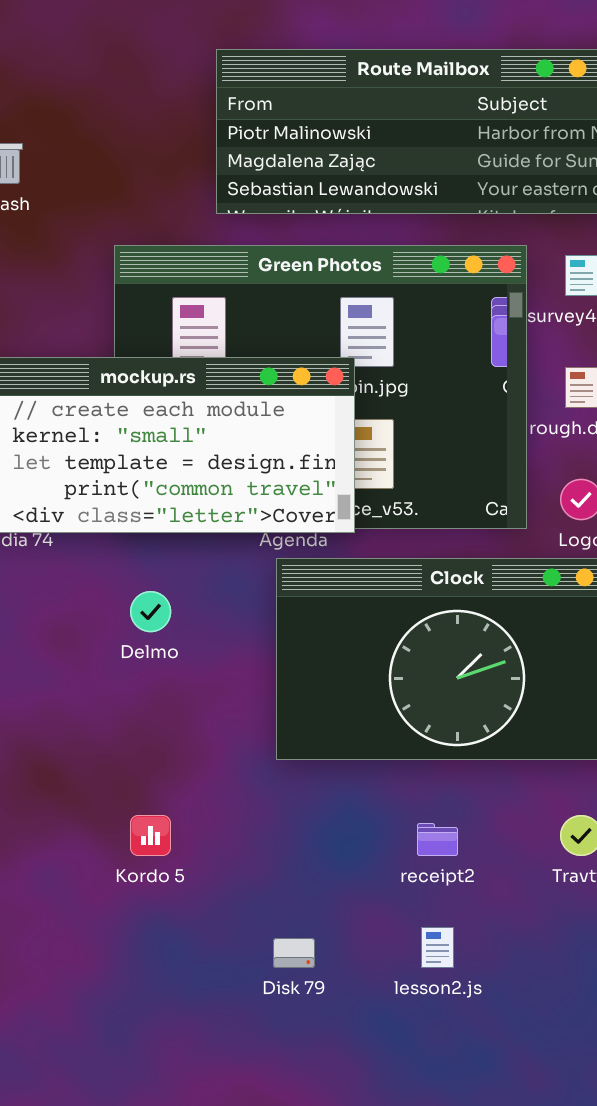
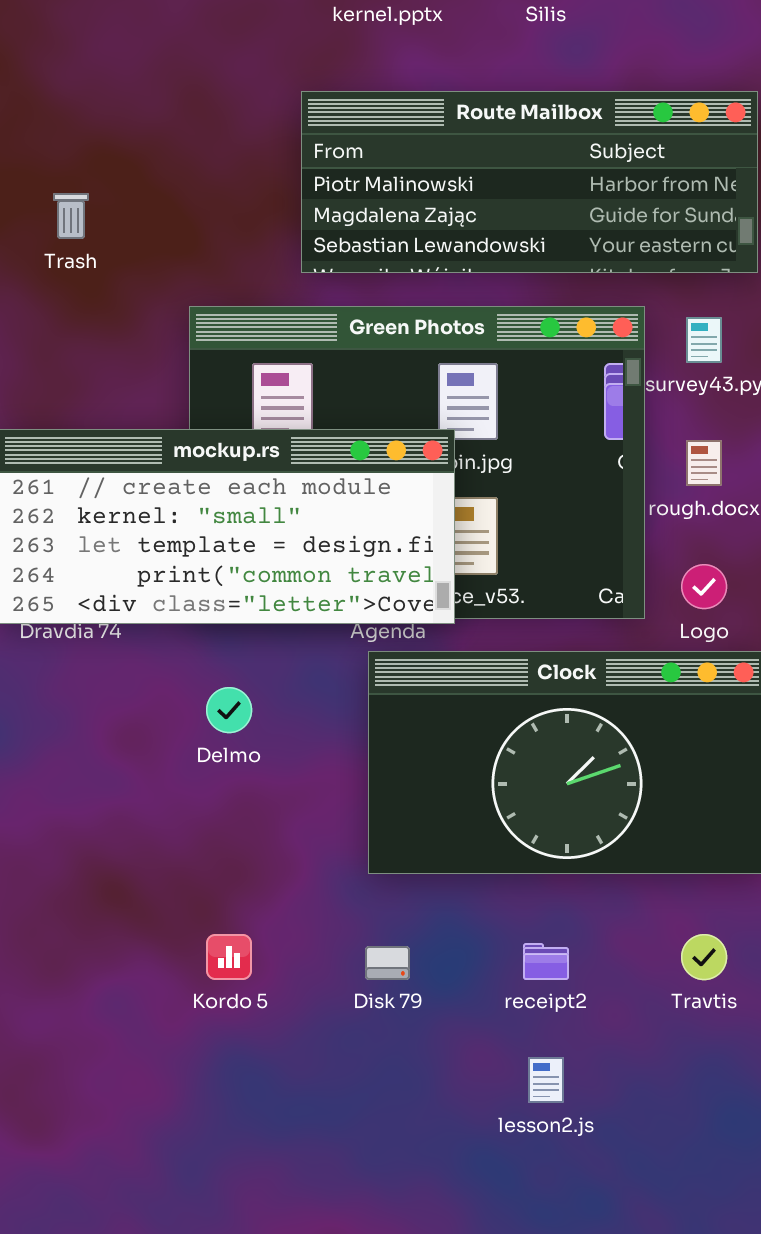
Disk 79: [273,938,315,968] -> [365,946,410,980], moved

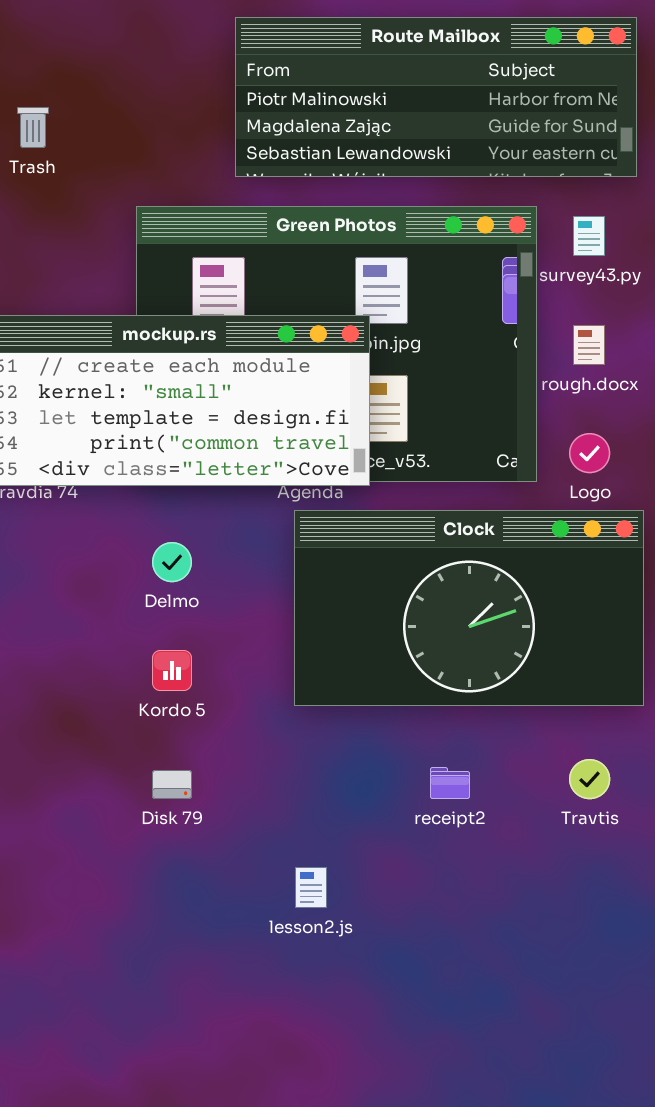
Kordo 5: [206,934,252,980] -> [152,650,192,691], moved
Disk 79: [365,946,410,980] -> [152,770,192,799], moved
lesson2.js: [528,1057,564,1103] -> [295,867,327,908], moved

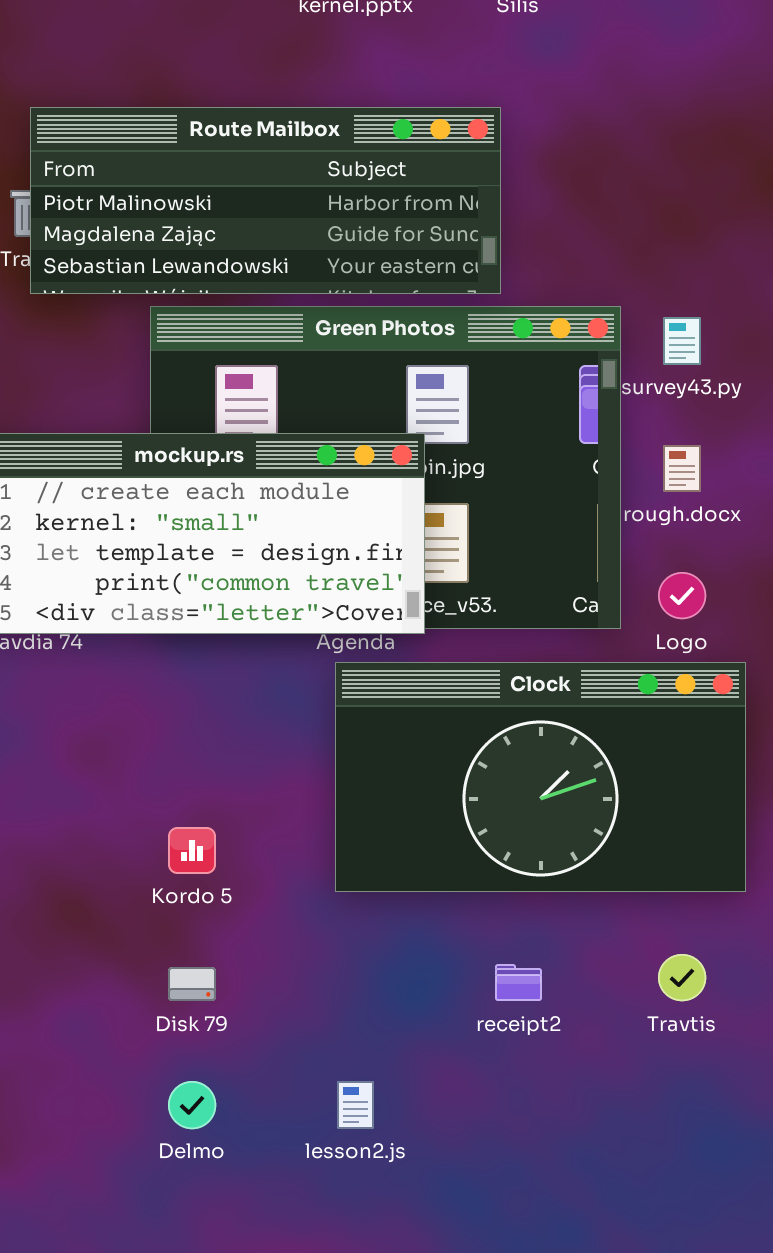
Route Mailbox: [235,17,637,177] -> [30,107,501,294], moved
Delmo: [152,542,192,582] -> [168,1081,216,1129], moved

